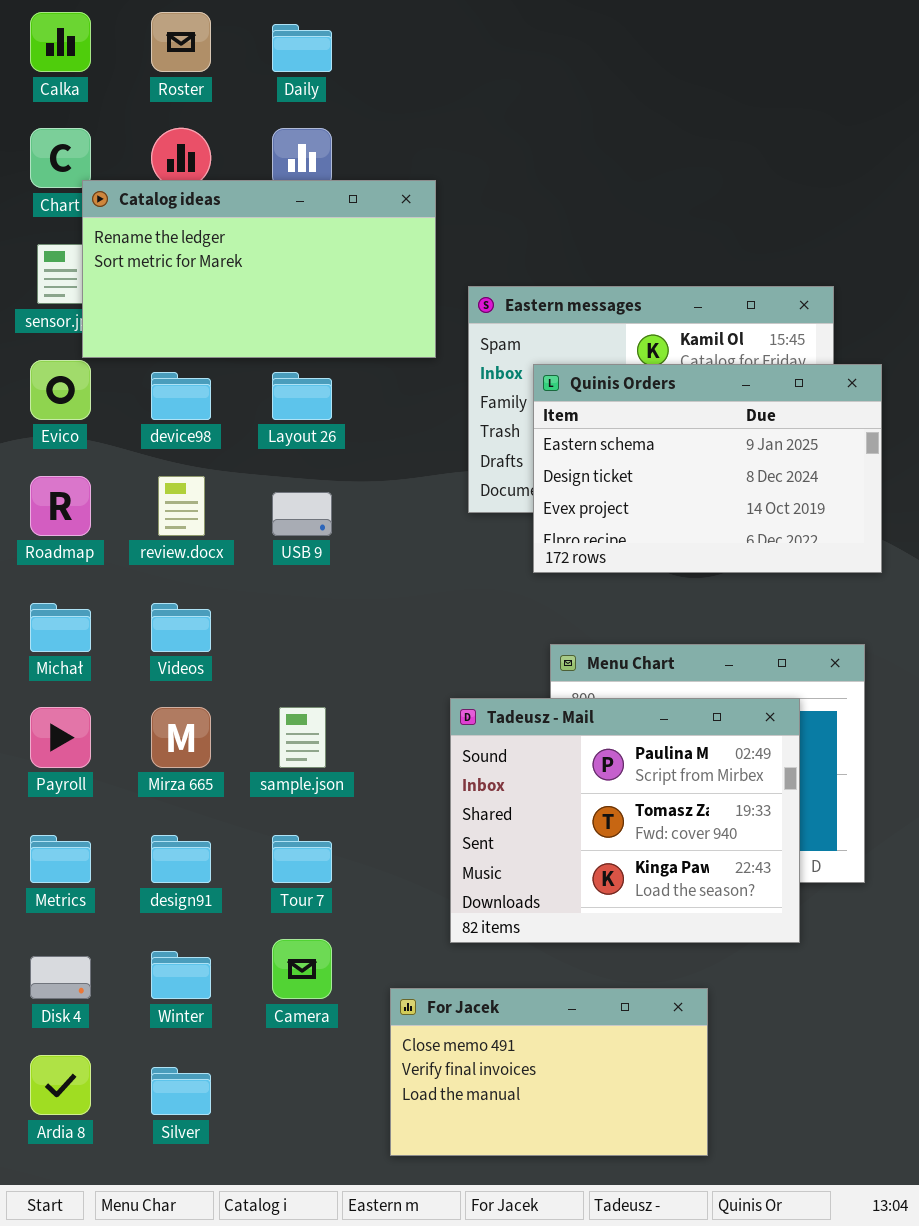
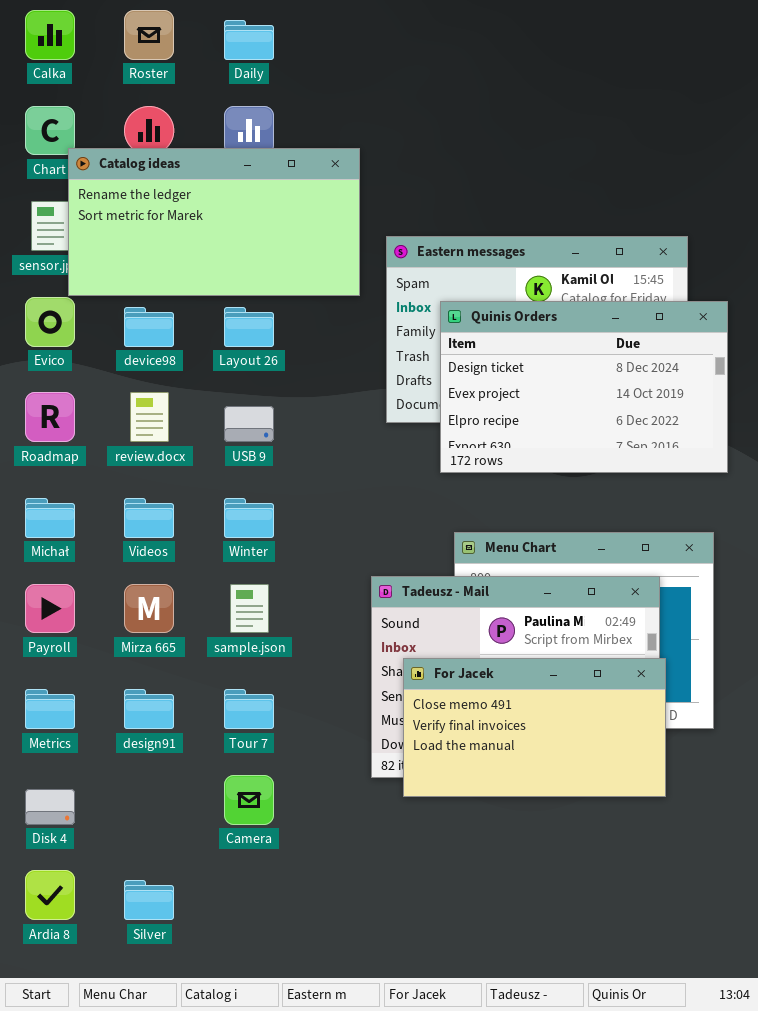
Quinis Orders: [533,364,882,573] -> [440,301,728,473], scrolled down 1 row
Winter: [151,951,211,999] -> [224,498,274,538], moved
For Jacek: [390,988,708,1156] -> [403,658,666,797], moved

